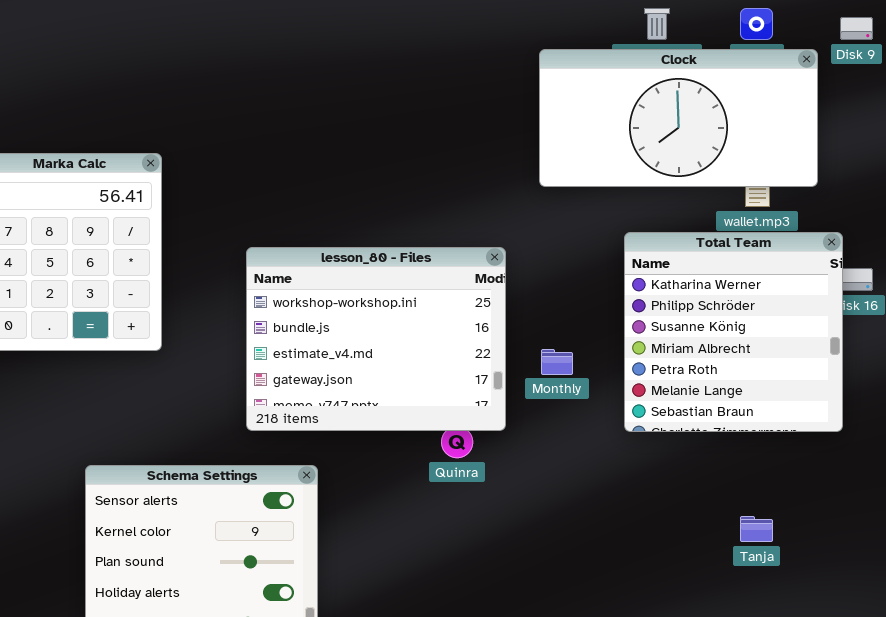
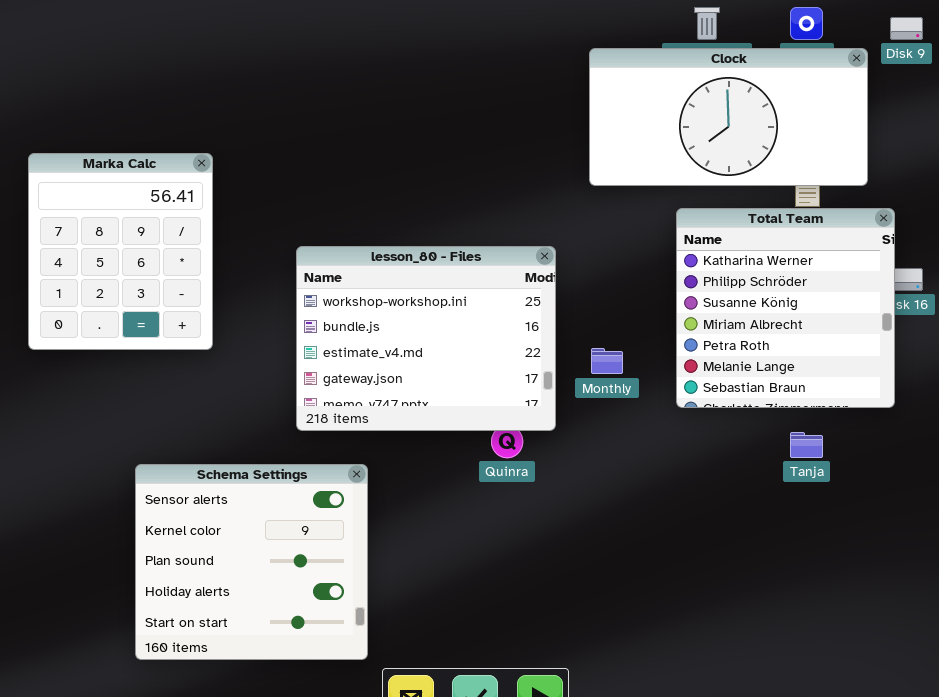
Total Team: [624,232,843,432] -> [676,208,895,408], moved
Tanja: [740,516,773,542] -> [790,432,823,458], moved

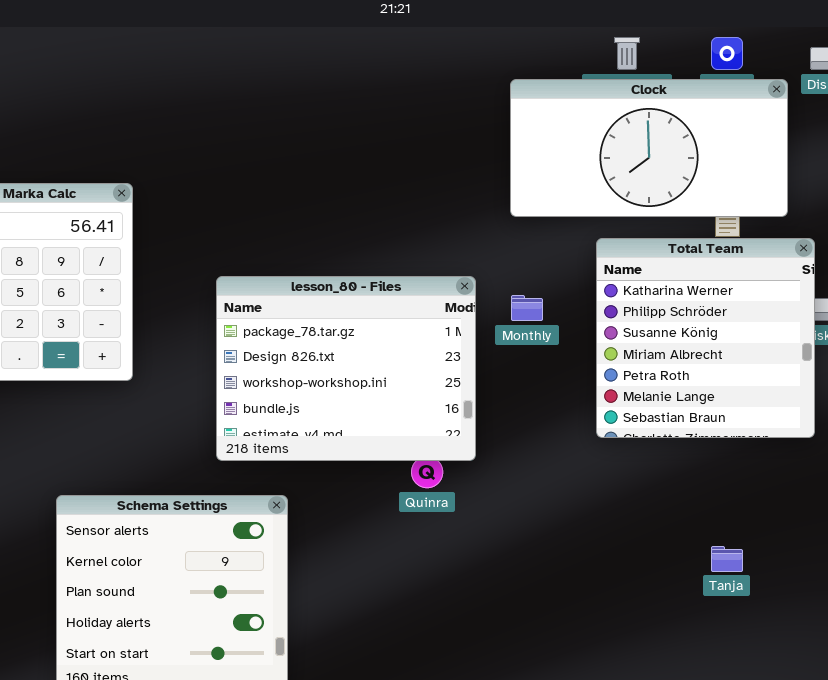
lesson_80 - Files: [296,246,556,431] -> [216,276,476,461], scrolled up 2 rows
Monthly: [591,348,623,374] -> [511,295,543,321], moved
Tanja: [790,432,823,458] -> [711,546,743,572], moved

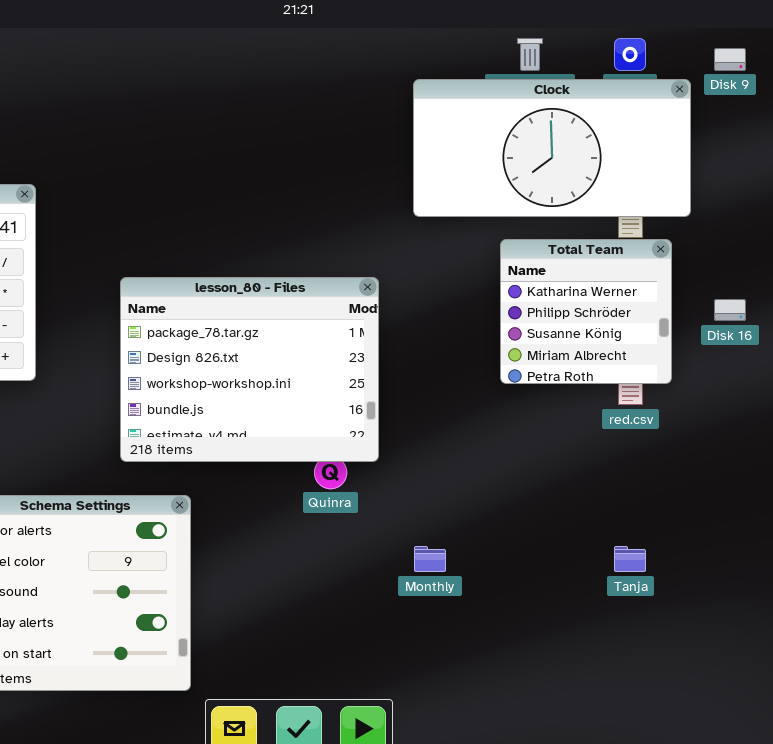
Total Team: [596,238,815,438] -> [500,239,672,384], resized
Monthly: [511,295,543,321] -> [414,546,446,572], moved

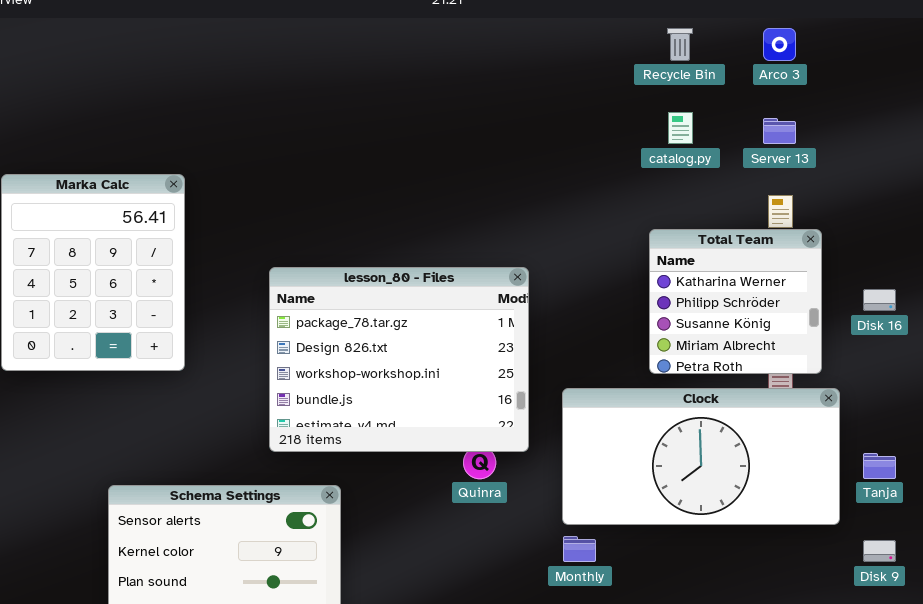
Disk 9: [714,48,746,71] -> [863,540,896,562], moved
Clock: [413,79,691,217] -> [562,388,840,525], moved
Tanja: [614,546,646,572] -> [863,453,896,479], moved

